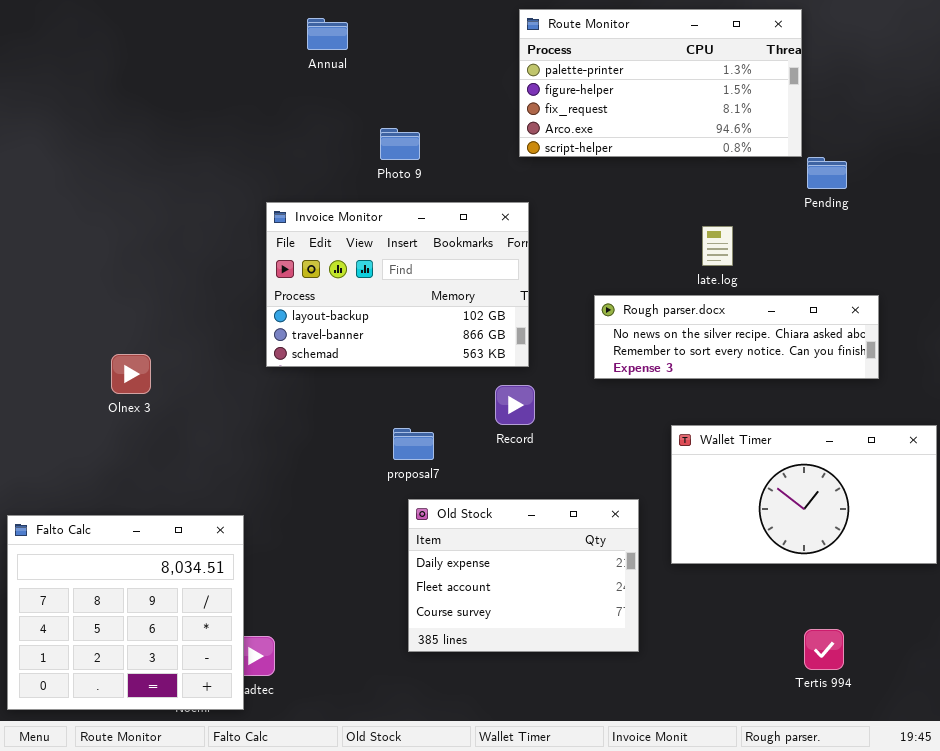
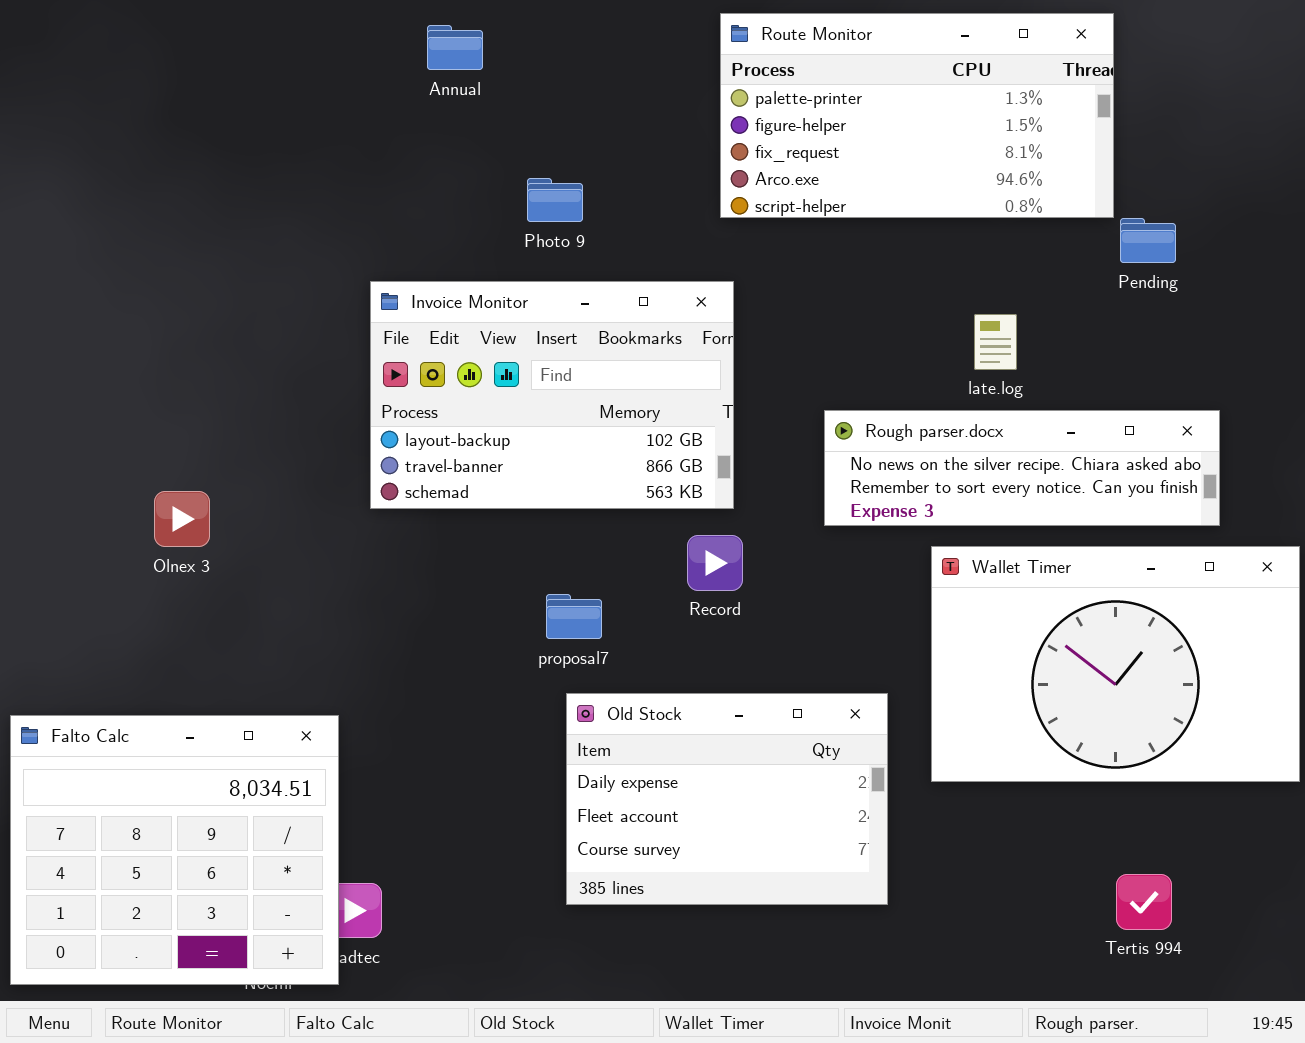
Wallet Timer: [671,425,937,564] -> [931,546,1300,782], resized

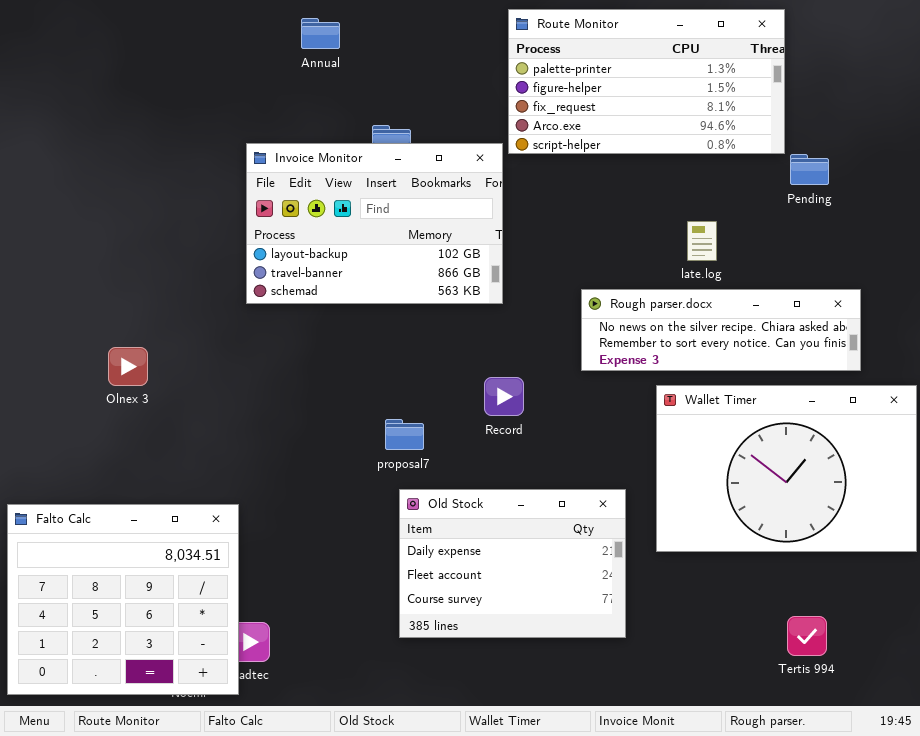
Invoice Monitor: [370,281,734,509] -> [246,143,503,304], moved

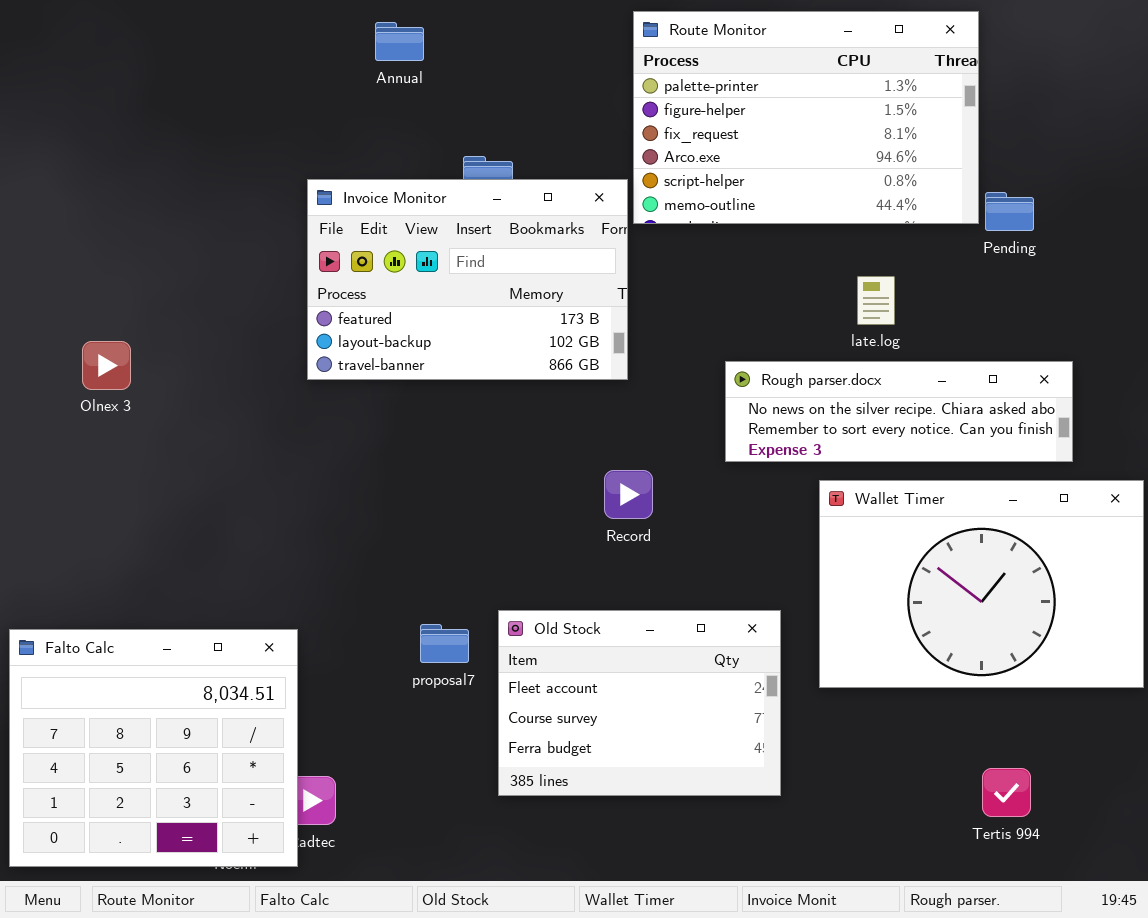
Route Monitor: [508,9,785,154] -> [633,11,979,224], resized
Invoice Monitor: [246,143,503,304] -> [307,179,628,380], scrolled up 1 row
Olnex 3: [108,347,148,386] -> [82,341,131,390], moved
proposal7: [385,419,424,450] -> [420,624,469,663], moved
Old Stock: [399,489,626,638] -> [498,610,781,796], scrolled down 1 row

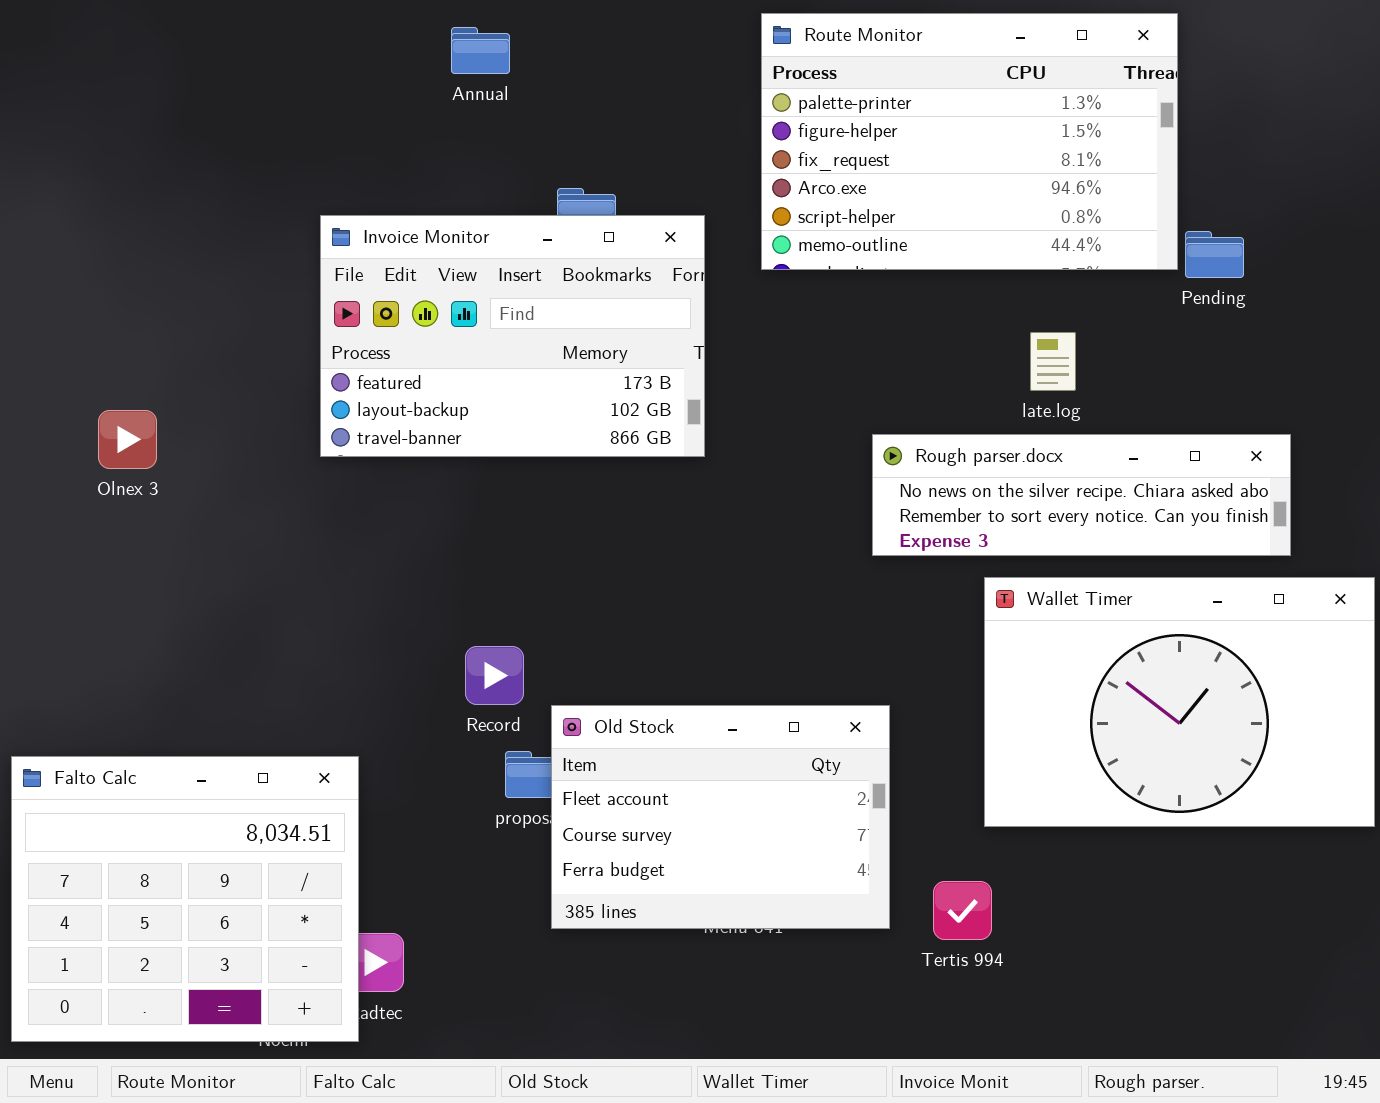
Invoice Monitor: [307,179,628,380] -> [320,215,705,457], moved
Record: [604,470,653,519] -> [465,646,524,705], moved
Old Stock: [498,610,781,796] -> [551,705,890,929], moved
Tertis 994: [982,768,1031,817] -> [933,881,992,940], moved

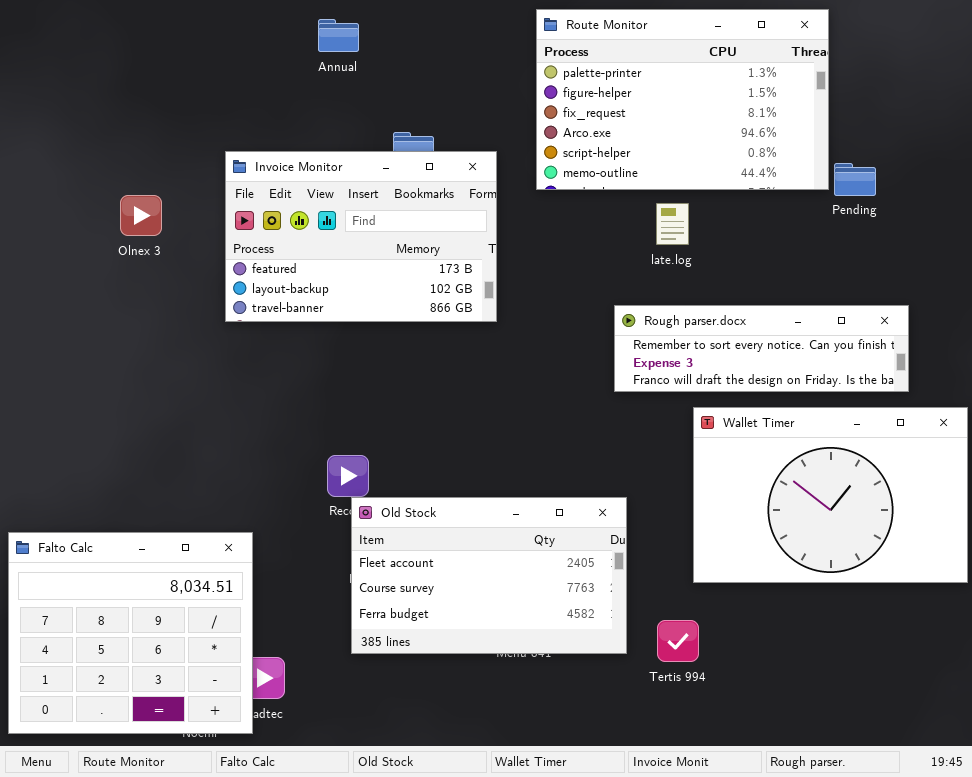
late.log: [1030,332,1076,391] -> [656,203,689,245], moved
Olnex 3: [98,410,157,469] -> [120,195,162,236], moved
Rough parser.docx: [872,434,1291,556] -> [614,305,909,392], scrolled down 1 row
Old Stock: [551,705,890,929] -> [351,497,627,654], resized

